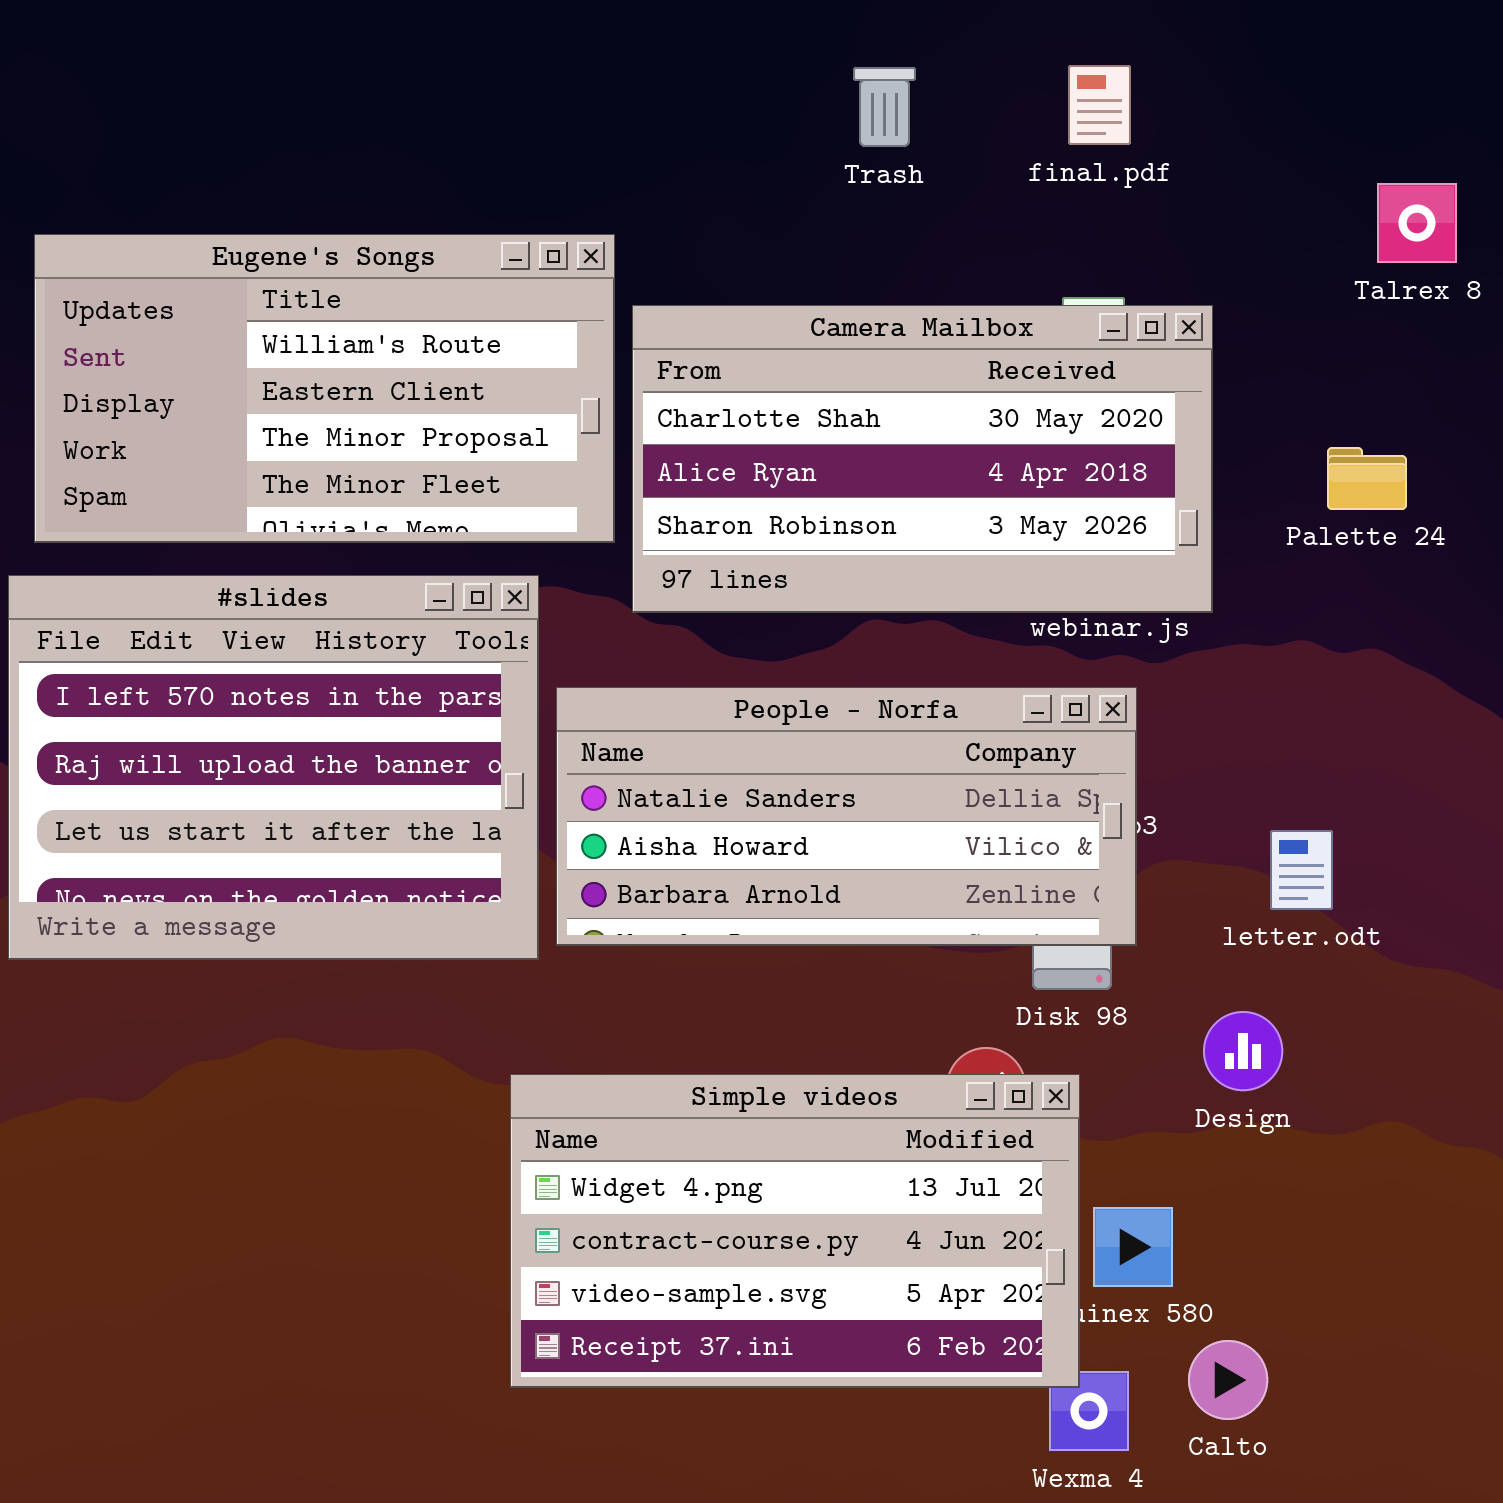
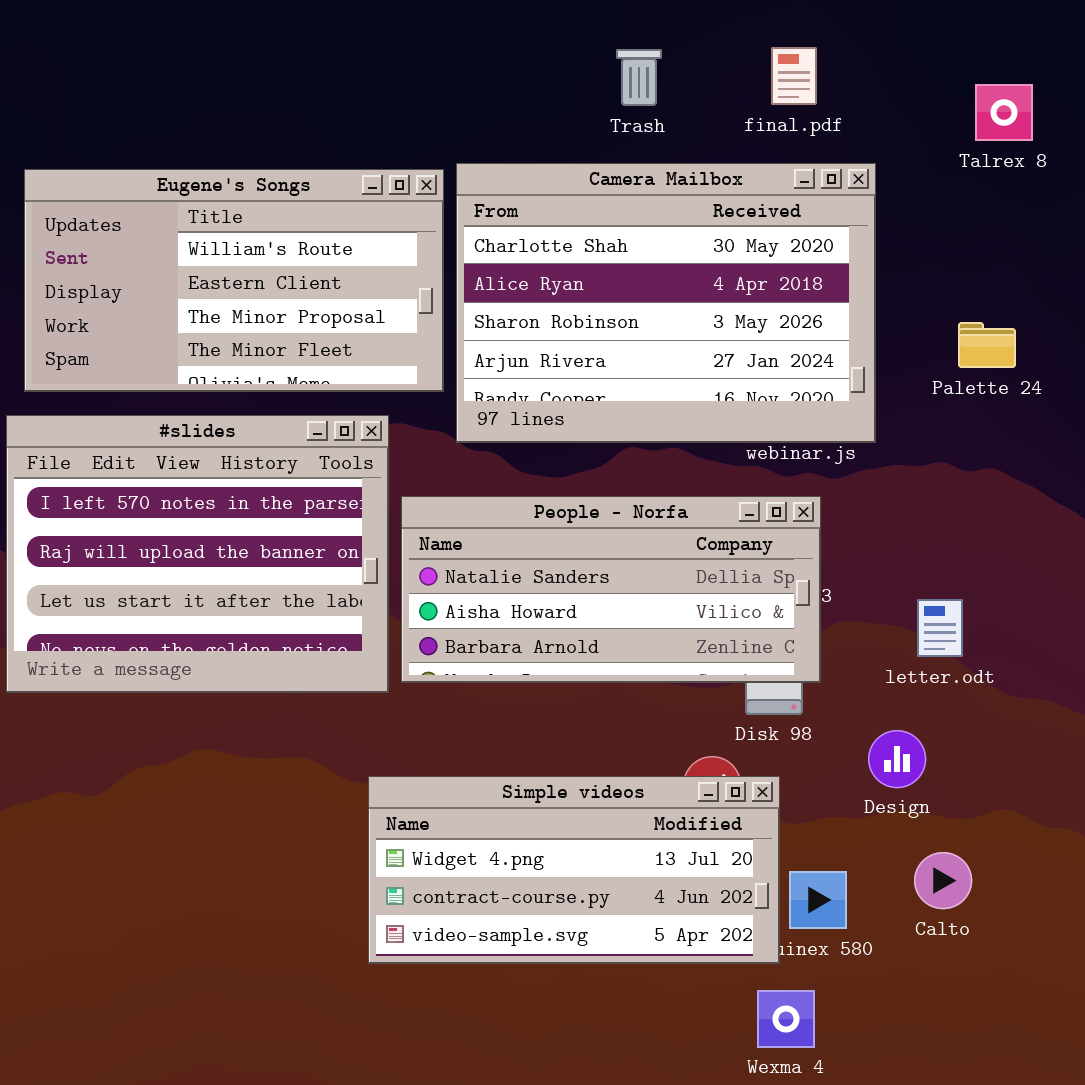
Talrex 8: [1377,183,1457,263] -> [975,84,1033,141], moved
Camera Mailbox: [632,305,1213,613] -> [456,163,876,443], resized
Simple videos: [510,1074,1080,1388] -> [368,776,780,964], resized
Calto: [1188,1340,1268,1420] -> [914,852,972,909], moved

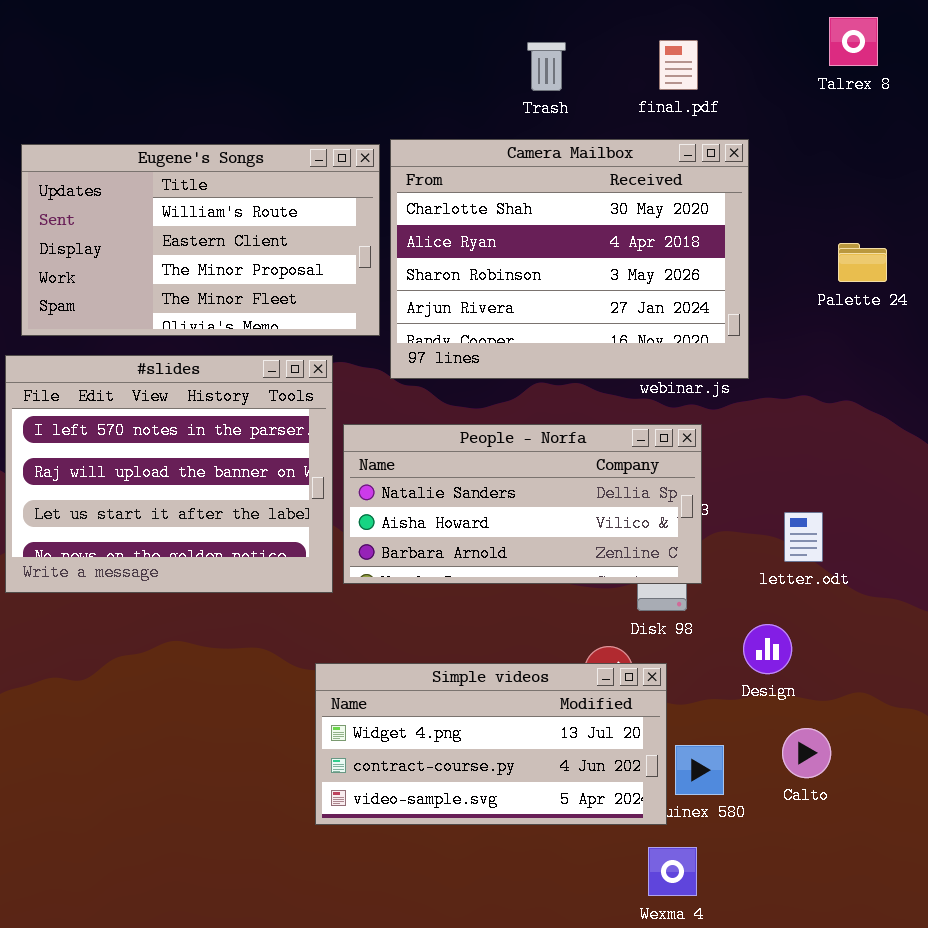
Talrex 8: [975,84,1033,141] -> [829,17,878,66], moved
Palette 24: [958,322,1016,368] -> [838,243,887,282], moved

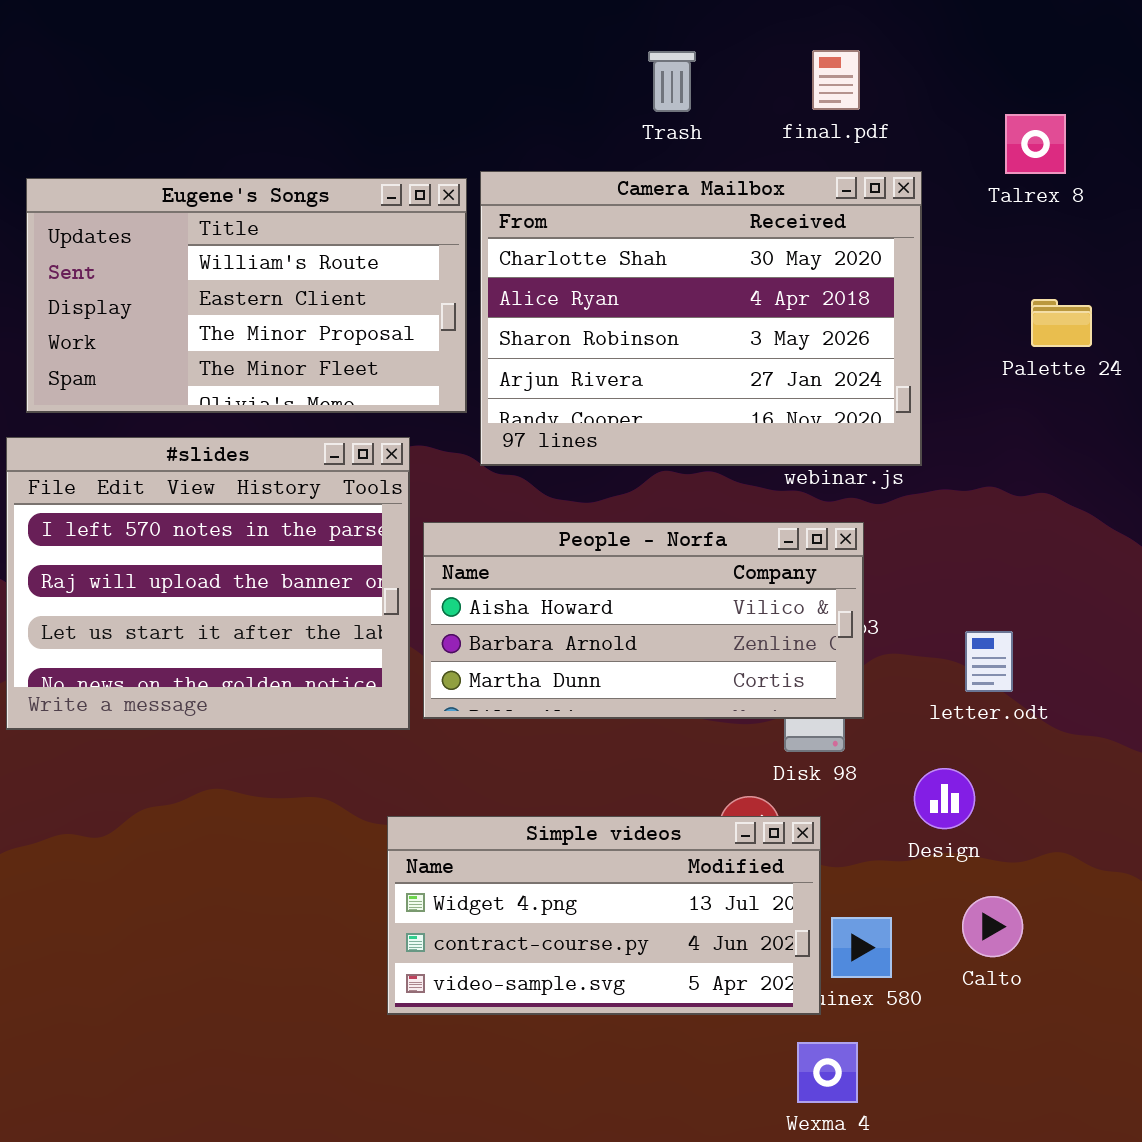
Talrex 8: [829,17,878,66] -> [1005,114,1066,174], moved
People - Norfa: [343,424,702,584] -> [423,522,864,719], scrolled down 1 row

